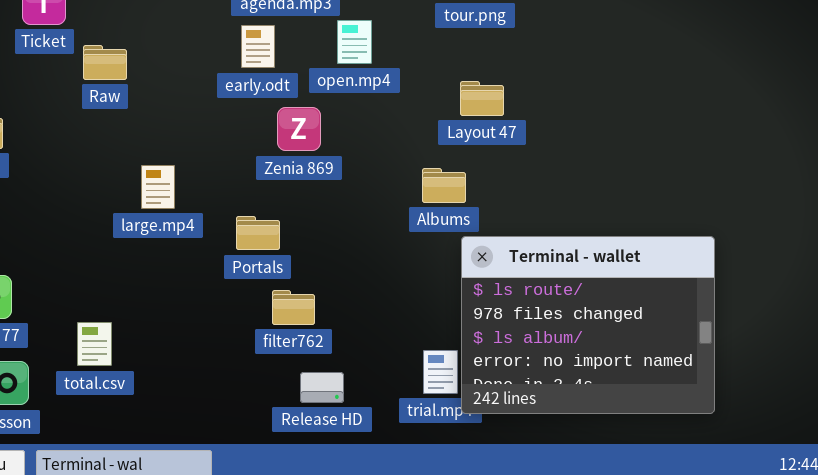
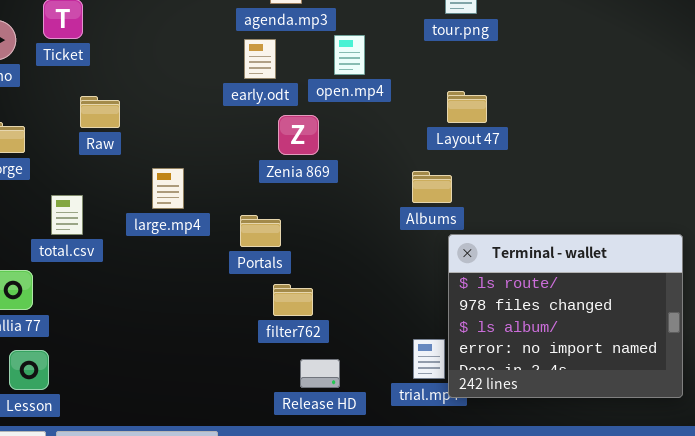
Raw: [83,45,127,80] -> [80,96,120,128], moved
total.csv: [77,322,112,366] -> [51,195,83,235], moved

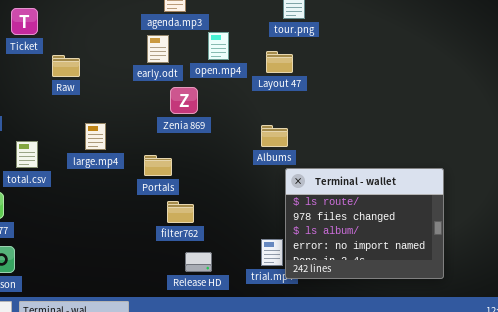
Layout 47: [447,91,487,123] -> [266,51,293,73], moved
Raw: [80,96,120,128] -> [52,55,80,77], moved

